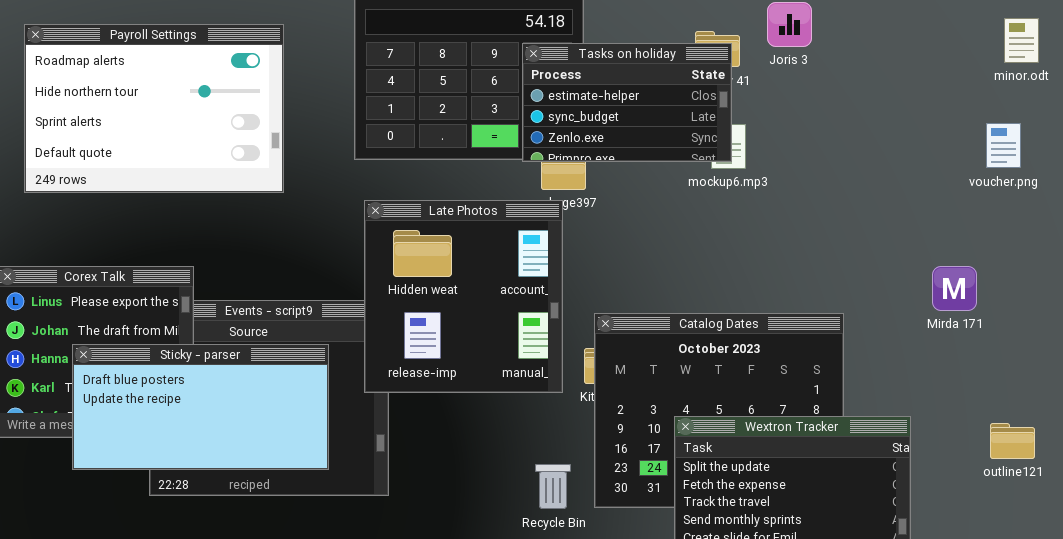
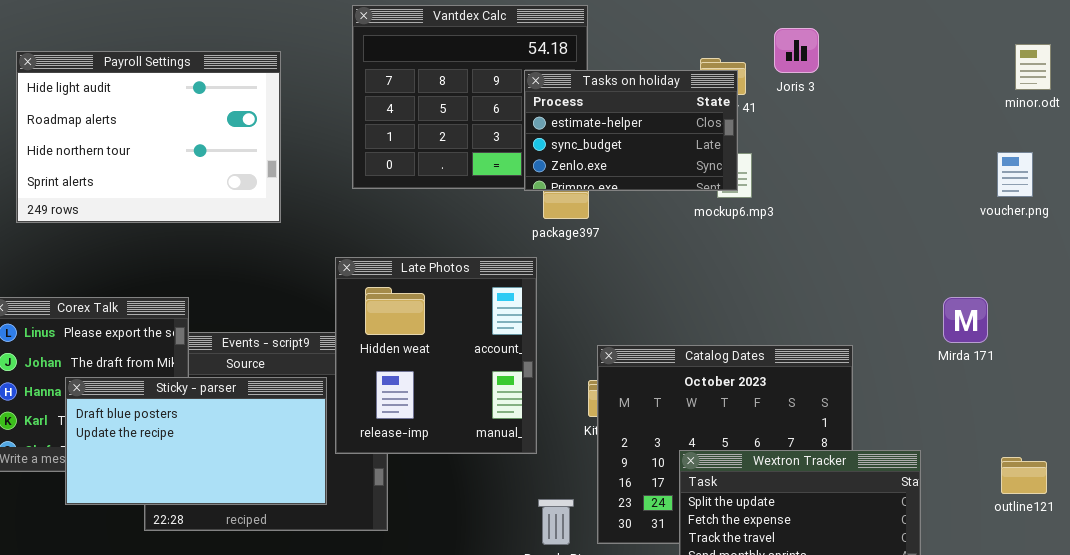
Payroll Settings: [24,24,284,193] -> [16,51,281,223], scrolled up 1 row
Late Photos: [364,200,563,393] -> [335,257,537,454], moved

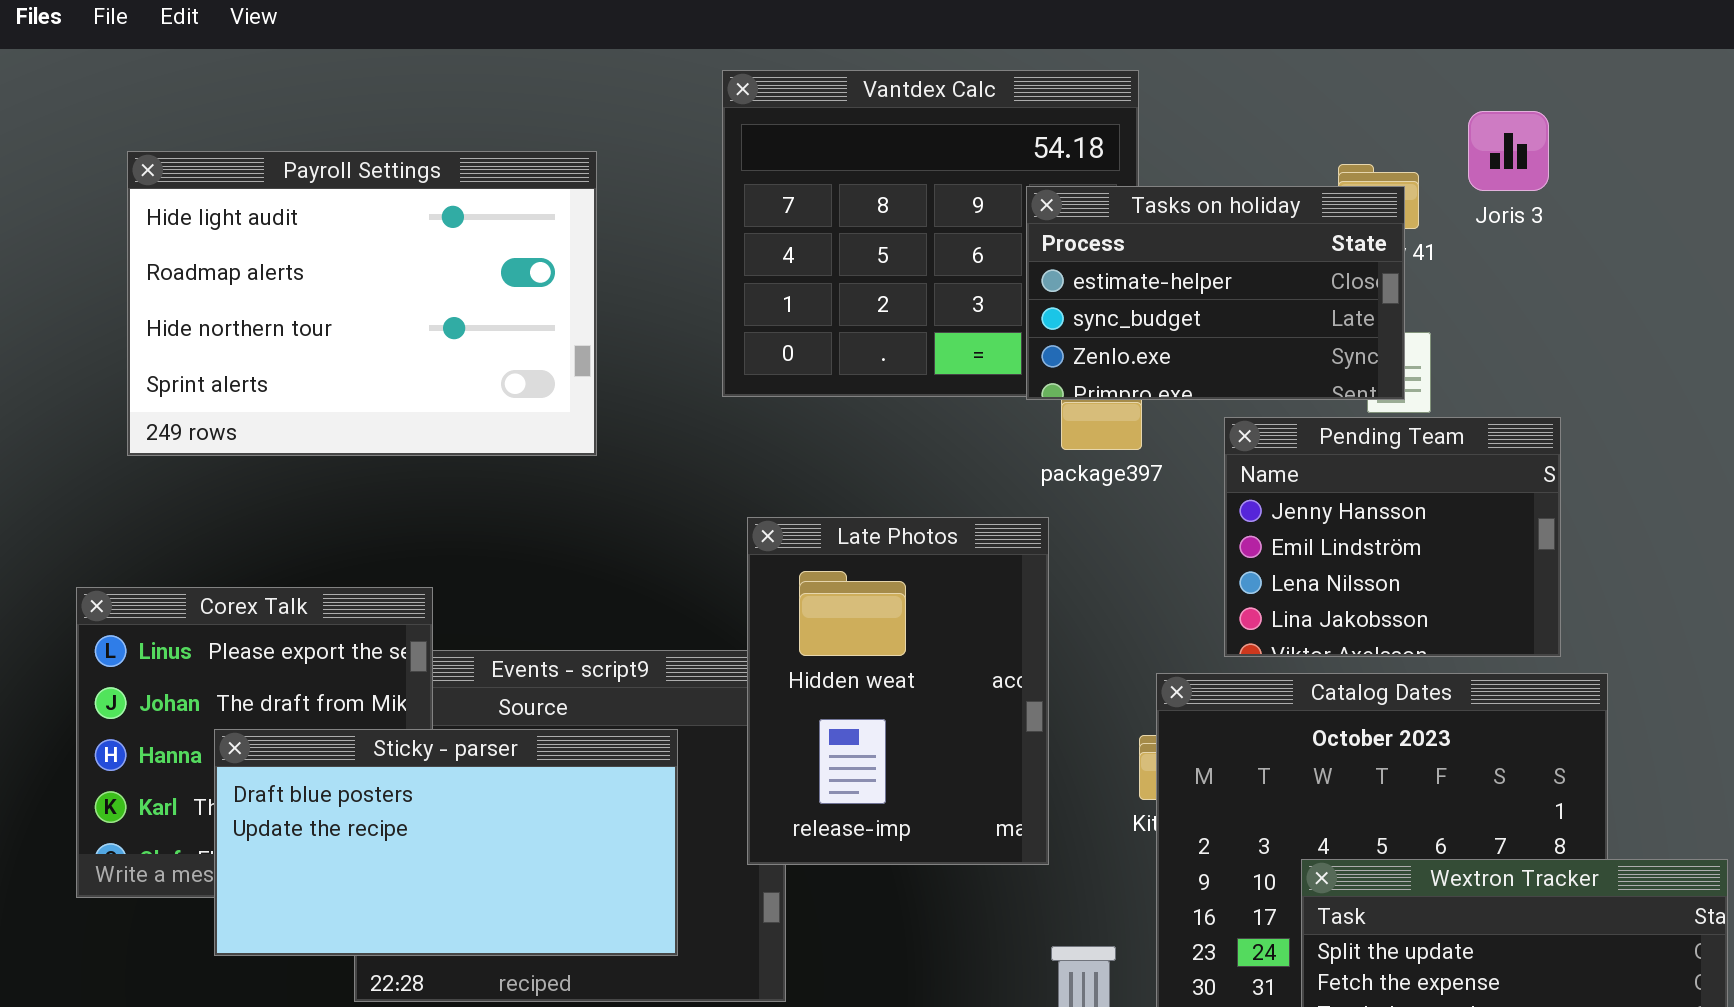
Pending Team: none -> [1224,417,1561,657], opened
Late Photos: [335,257,537,454] -> [747,517,1049,865], resized

